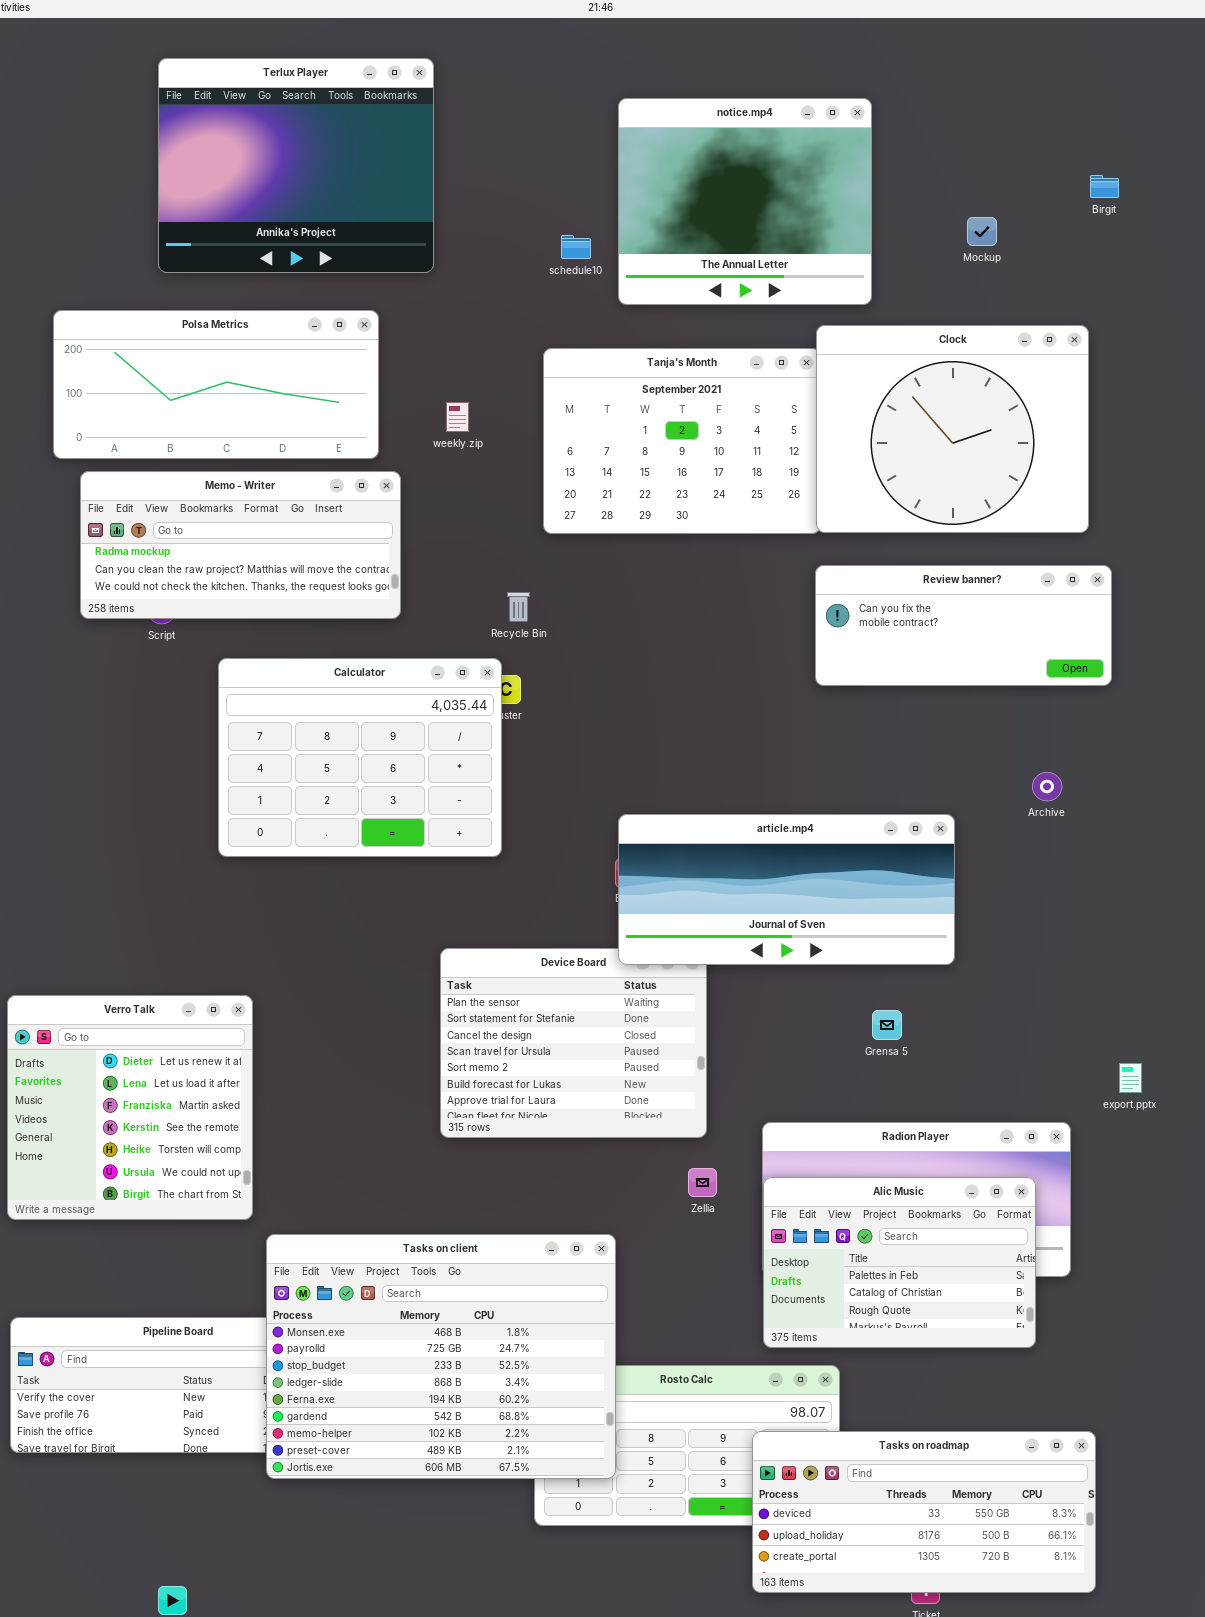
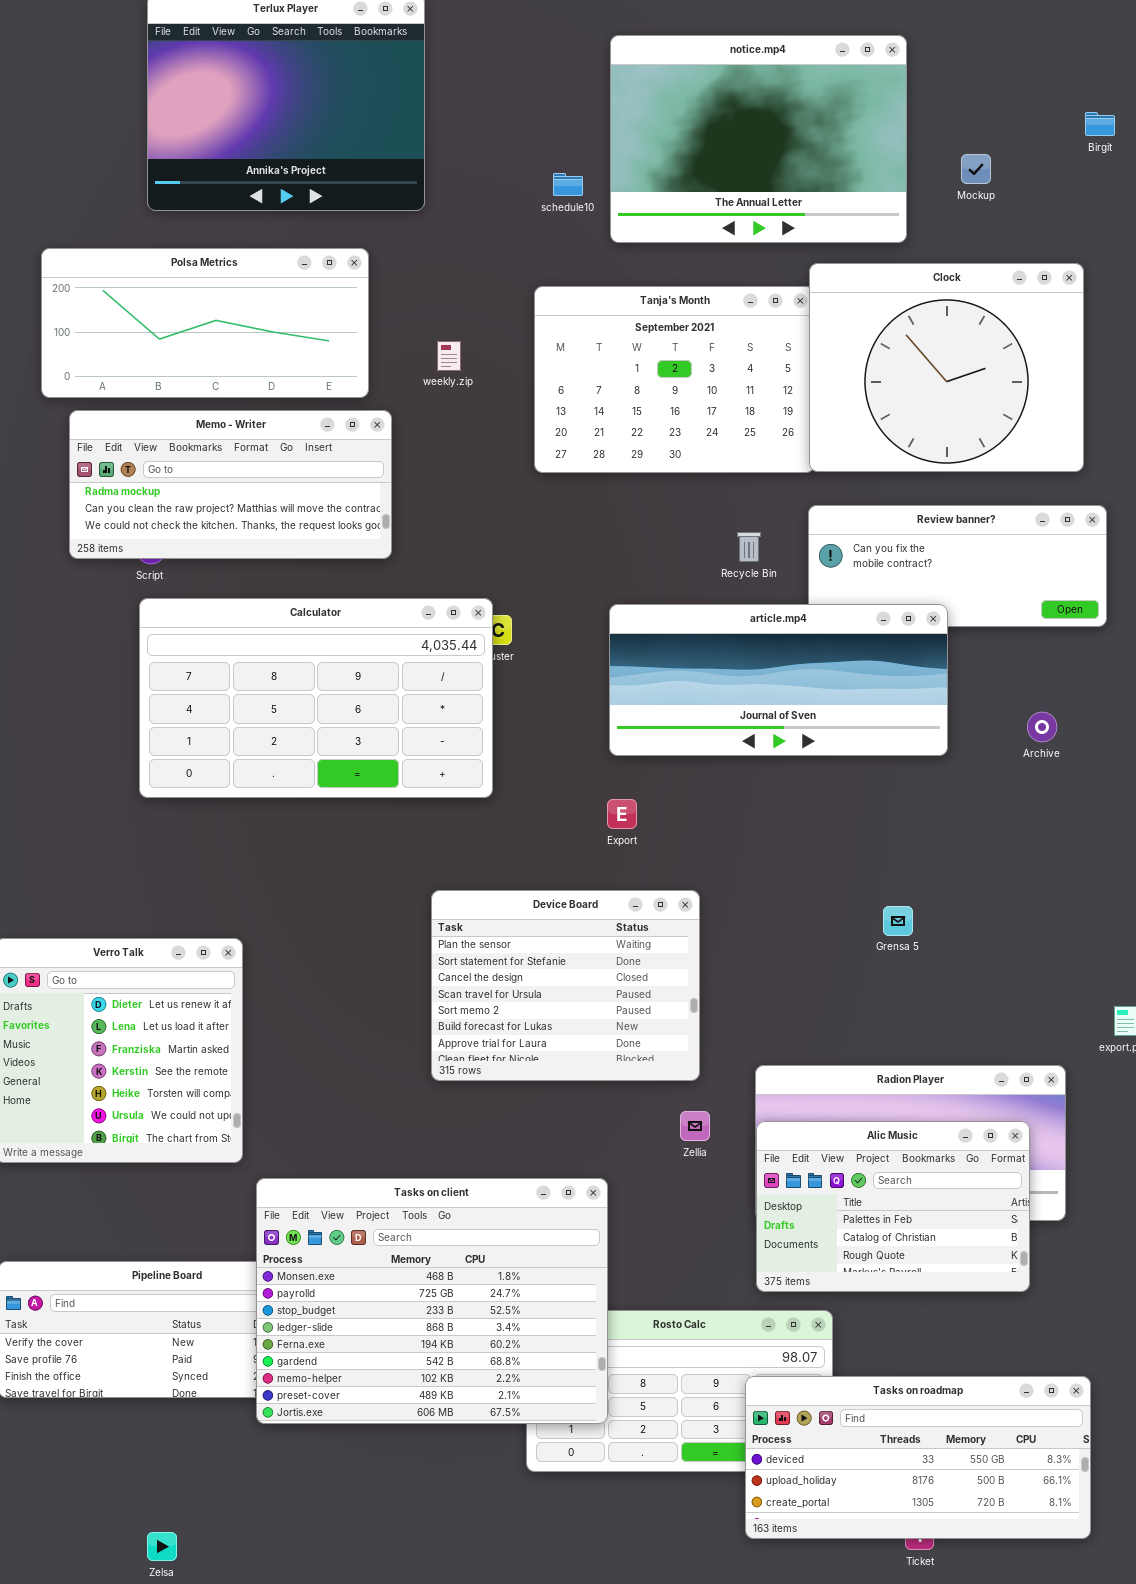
notice.mp4: [618,98,872,305] -> [610,35,907,243], resized
Recycle Bin: [507,592,530,622] -> [737,532,761,562], moved
Calculator: [218,658,502,857] -> [139,598,493,798], resized
article.mp4: [618,814,955,965] -> [609,604,948,756], moved
Grensa 5: [872,1010,902,1040] -> [883,906,913,936], moved

